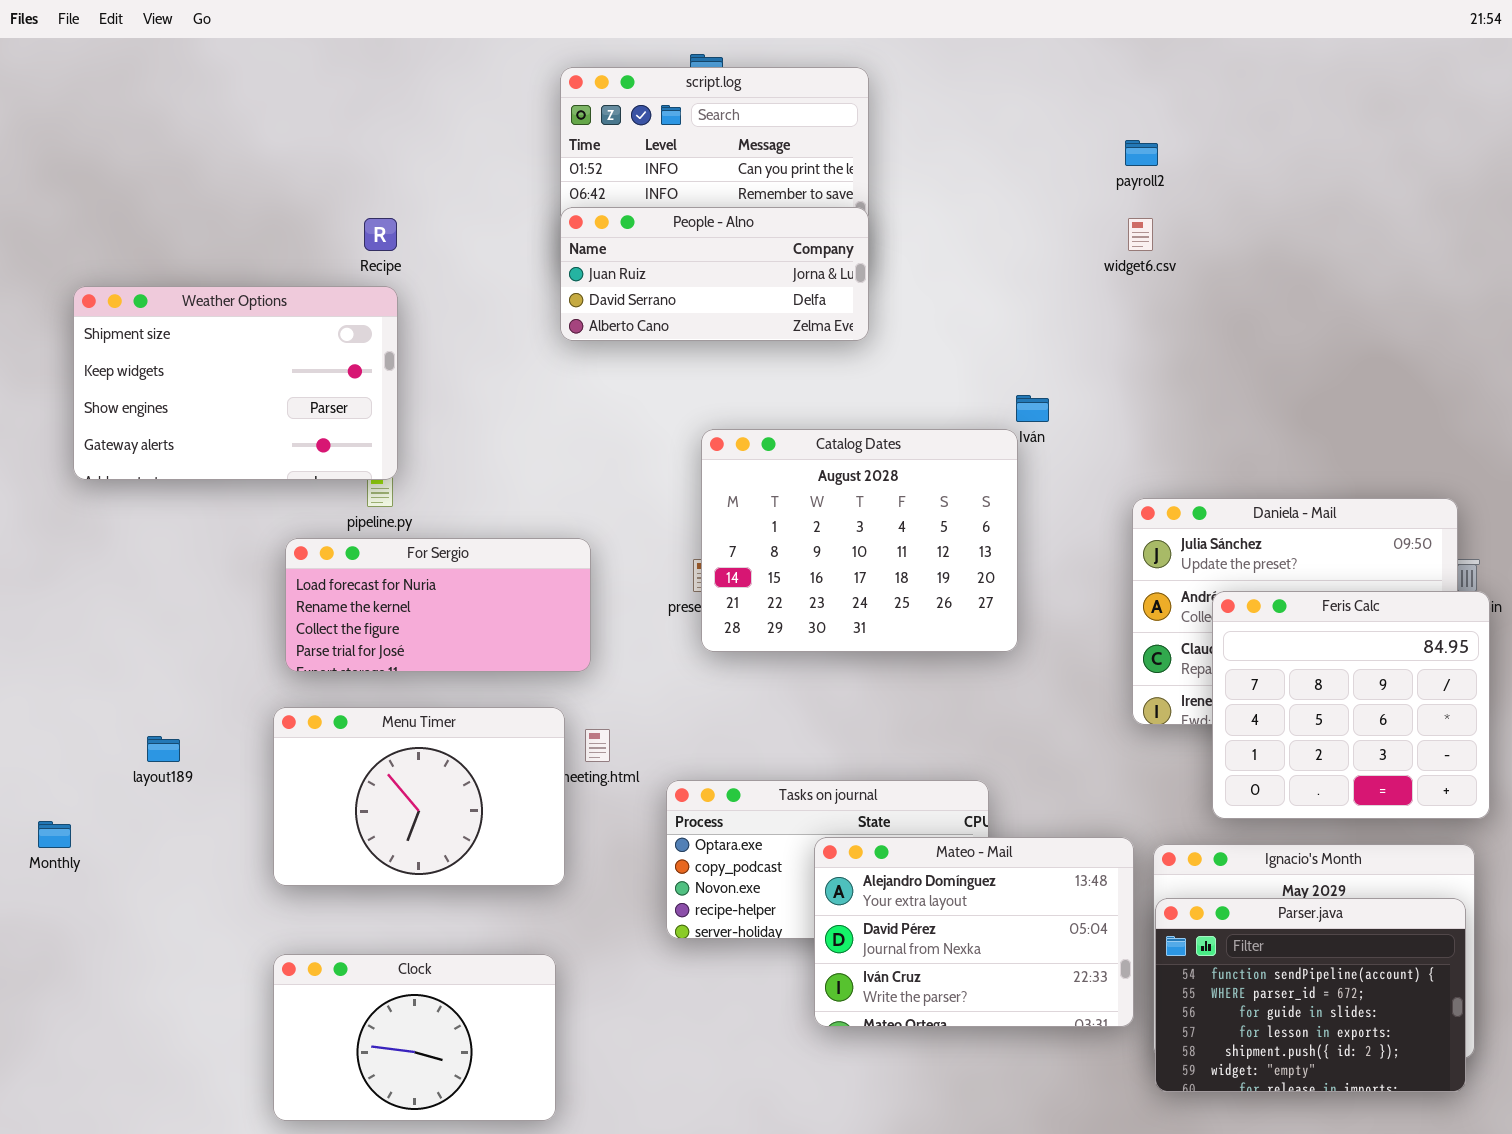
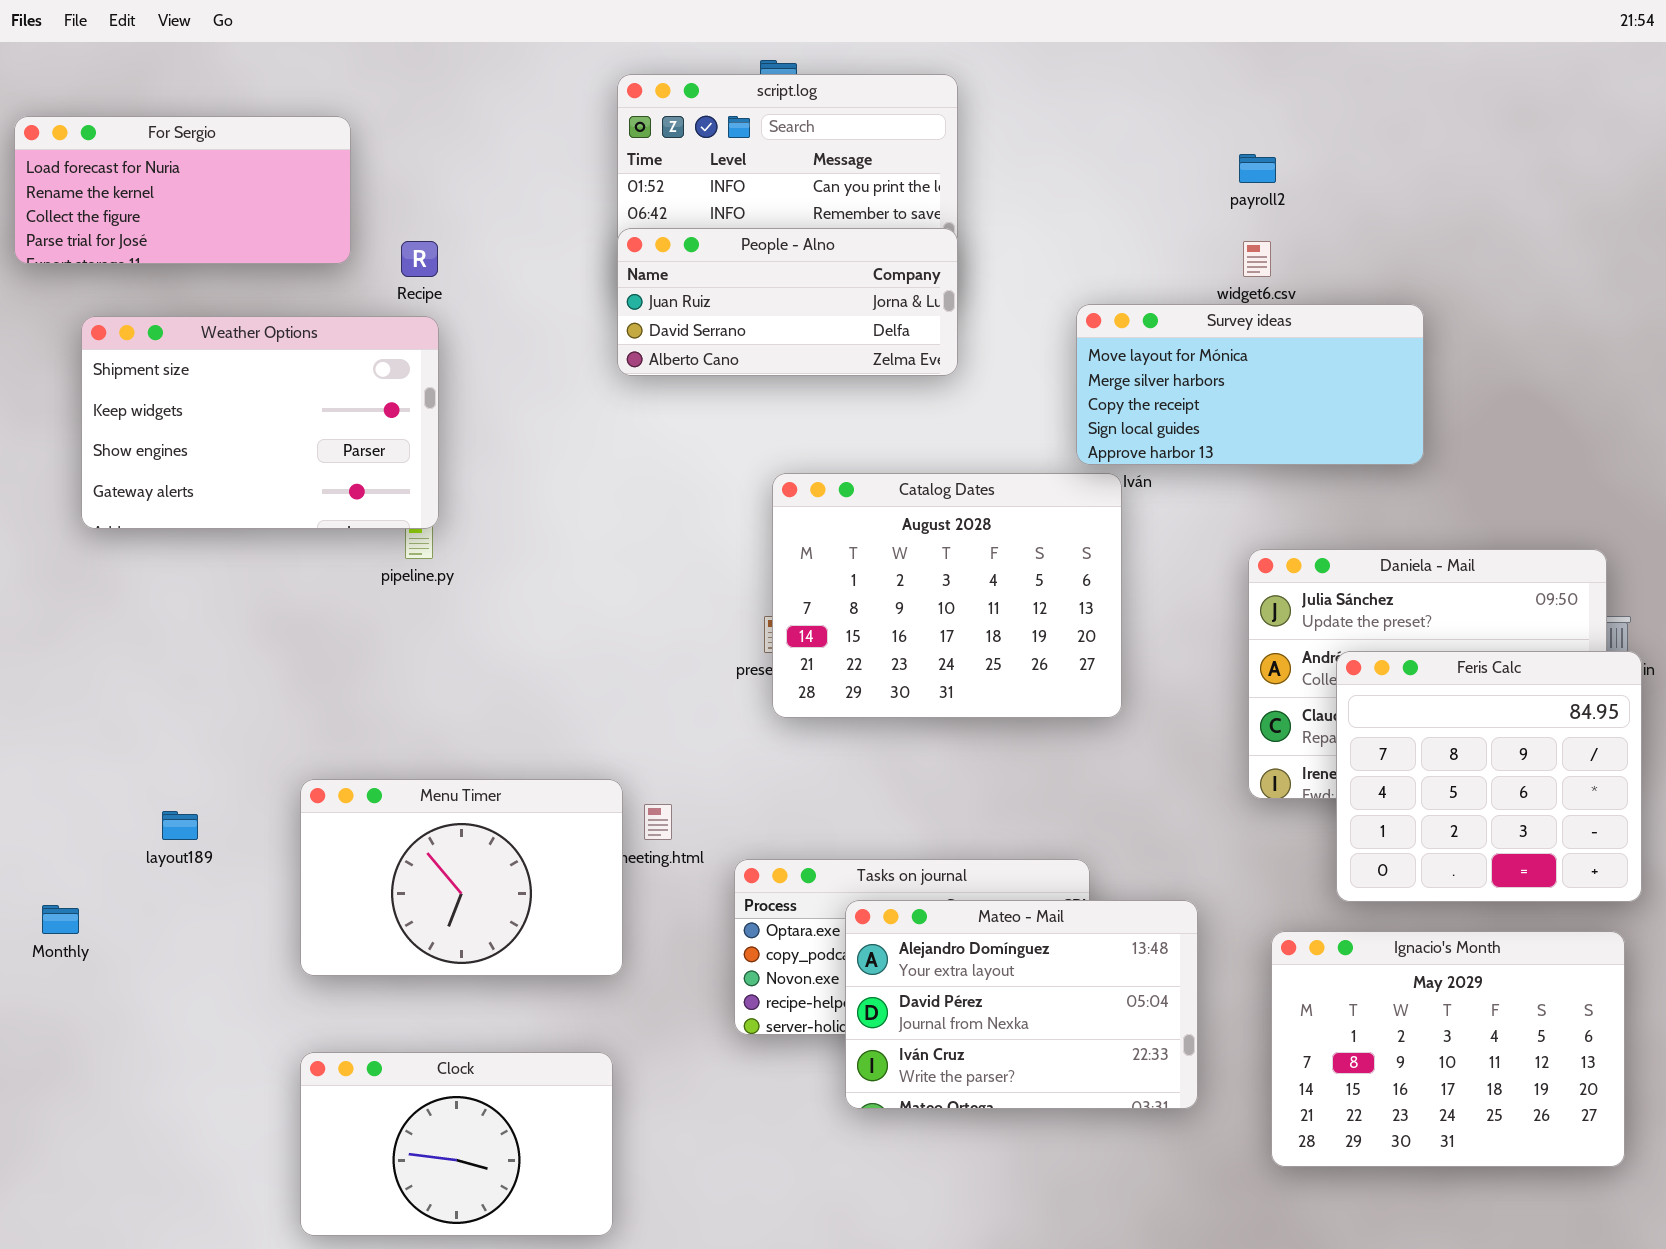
Survey ideas: none -> [1076,304,1424,465], opened
For Sergio: [285,538,591,672] -> [14,116,351,264], moved
Mateo - Mail: [814,837,1134,1027] -> [845,900,1198,1109], moved
Parser.java: [1155,898,1466,1092] -> none, closed

